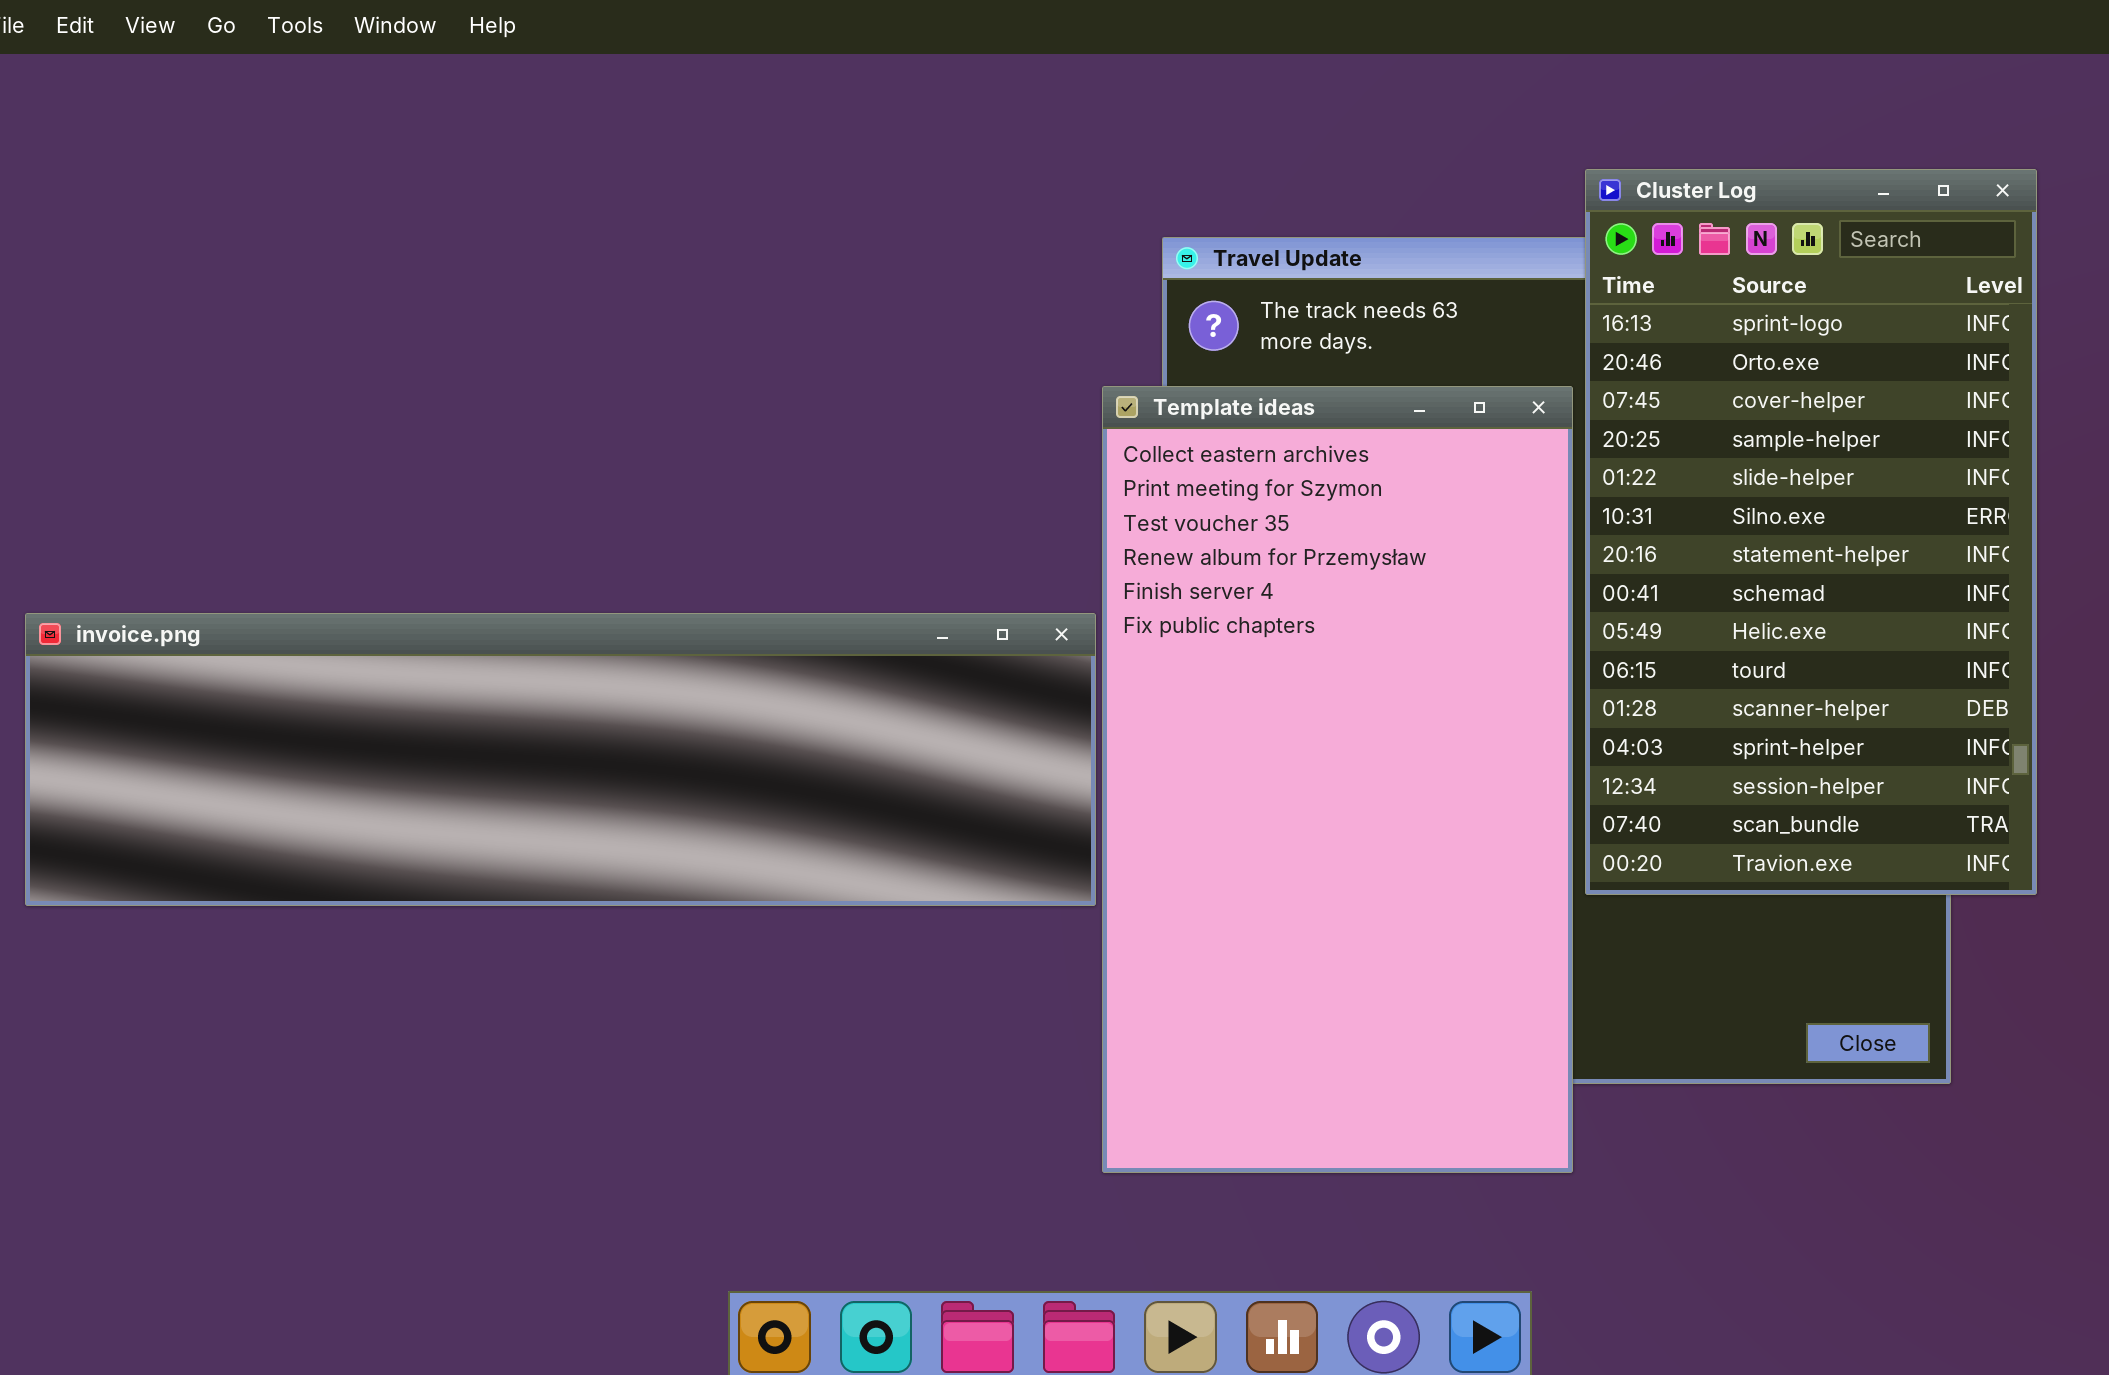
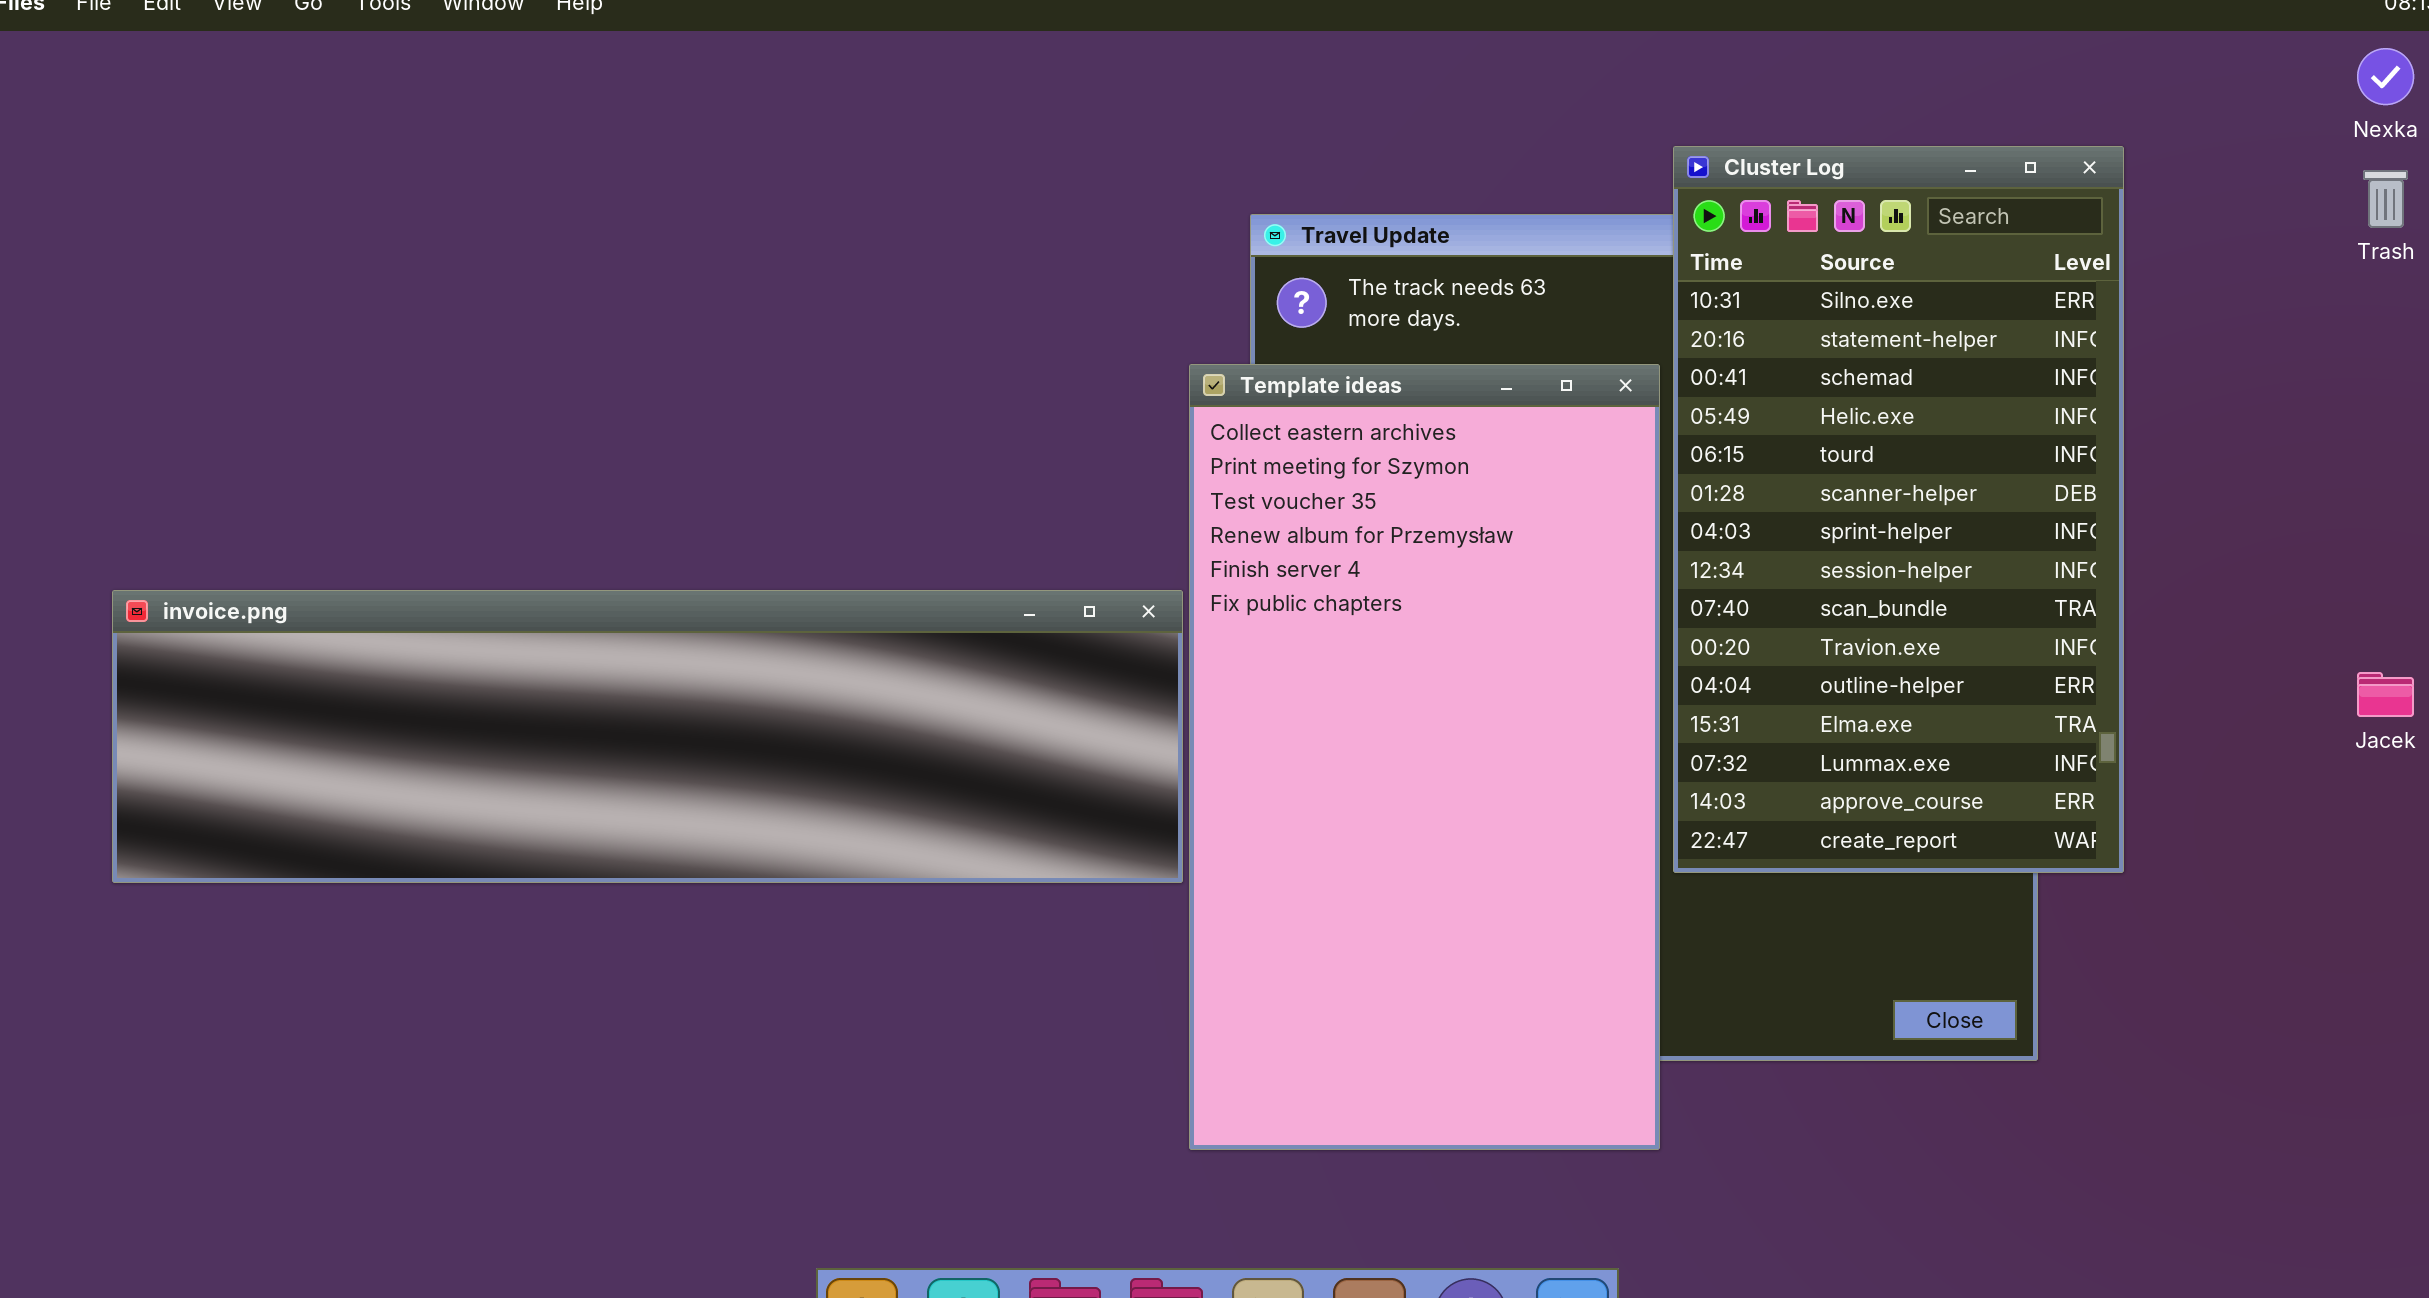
Cluster Log: [1585,169,2037,895] -> [1673,146,2124,873], scrolled down 5 rows

